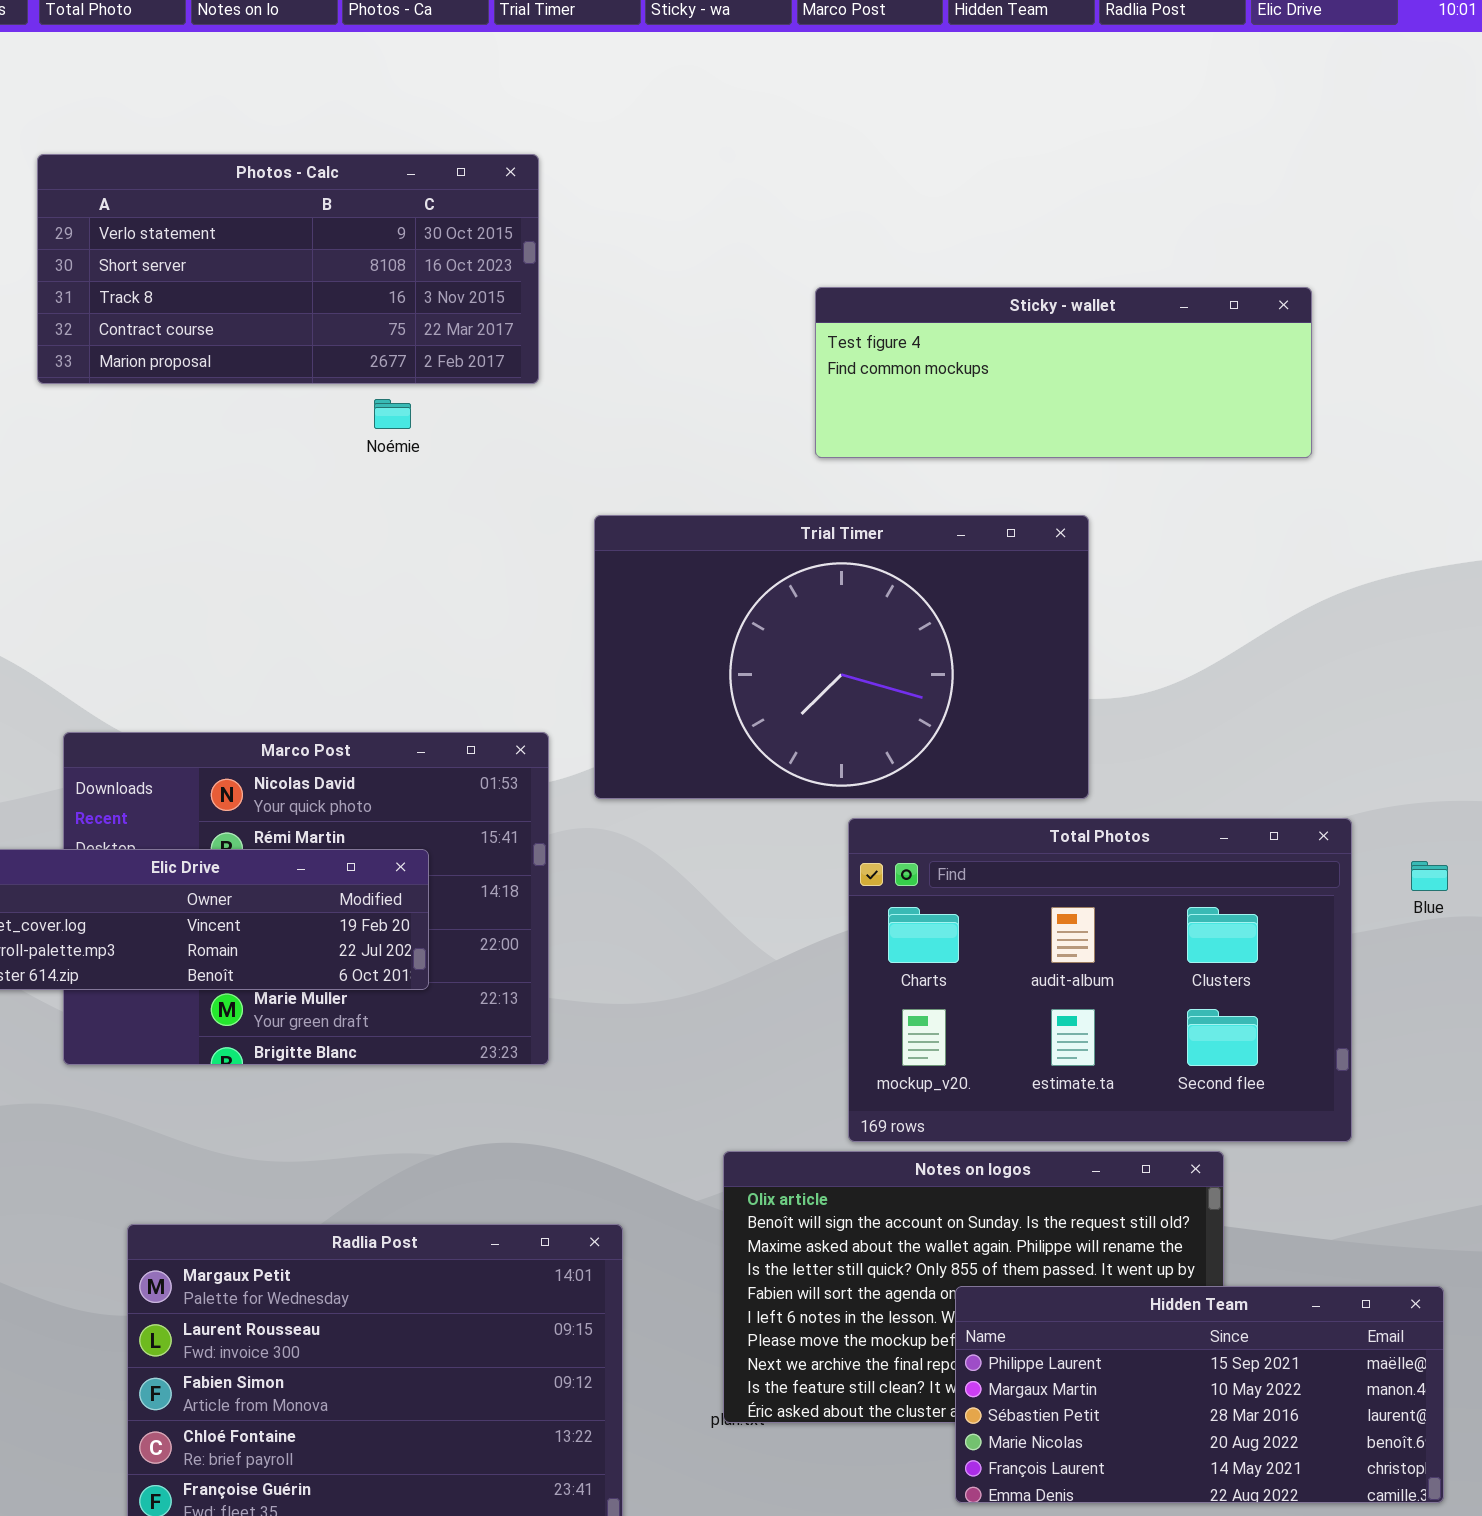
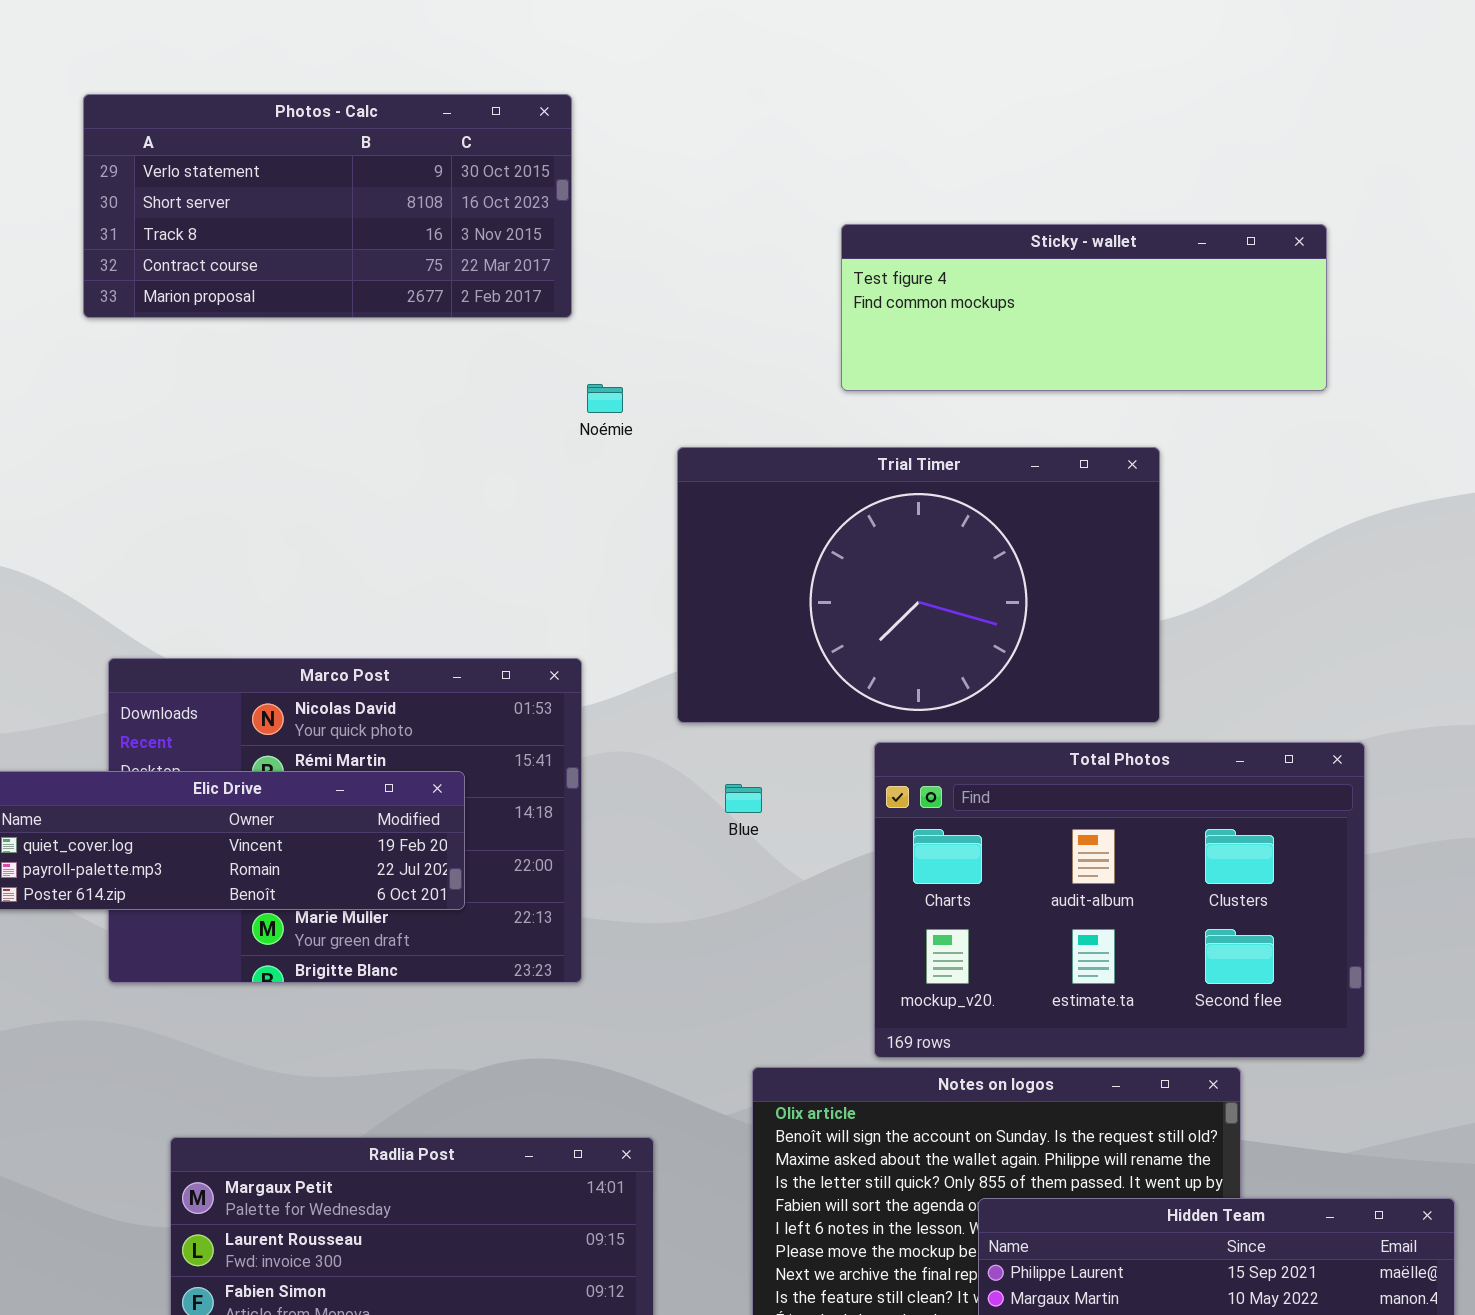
Noémie: [374,399,411,429] -> [587,384,623,413], moved
Trial Timer: [594,515,1089,799] -> [677,447,1160,723], moved
Blue: [1411,861,1448,891] -> [725,784,762,813], moved

